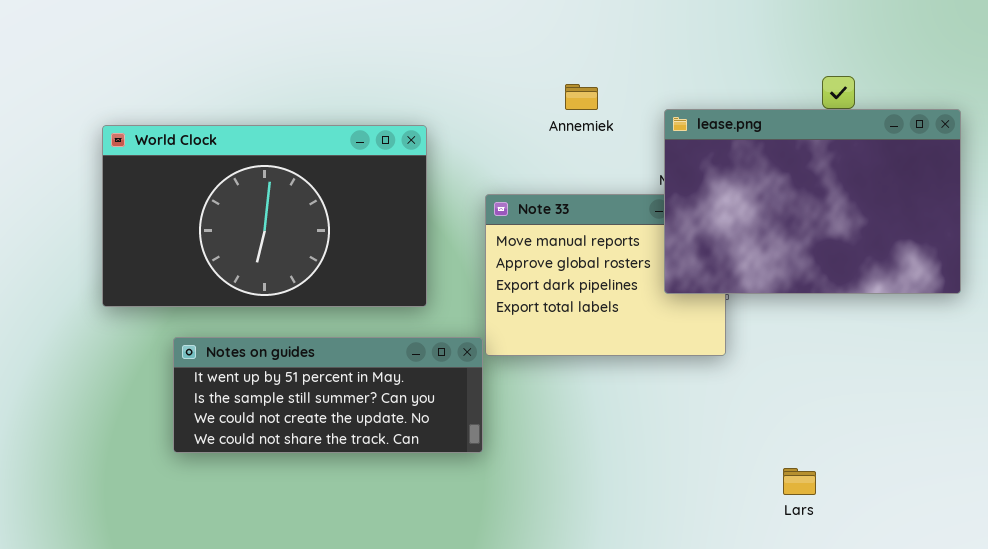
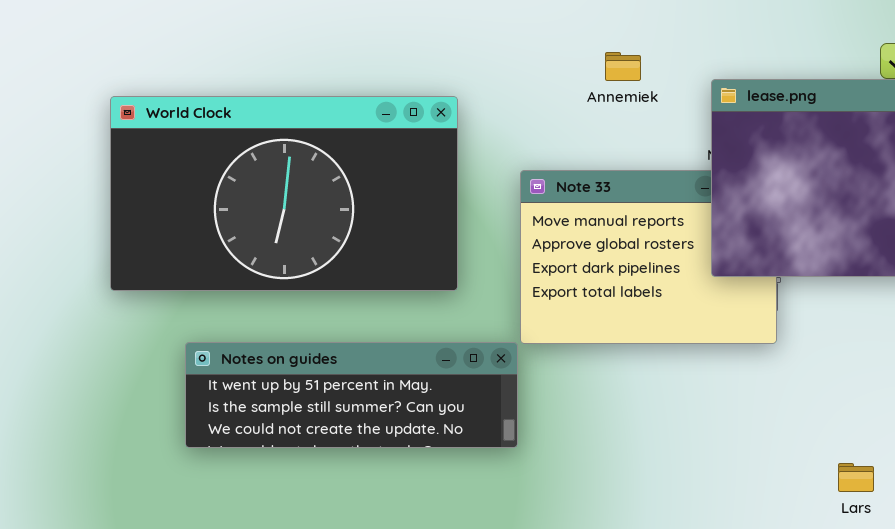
Notes on guides: [173,337,483,453] -> [185,342,518,448], resized

